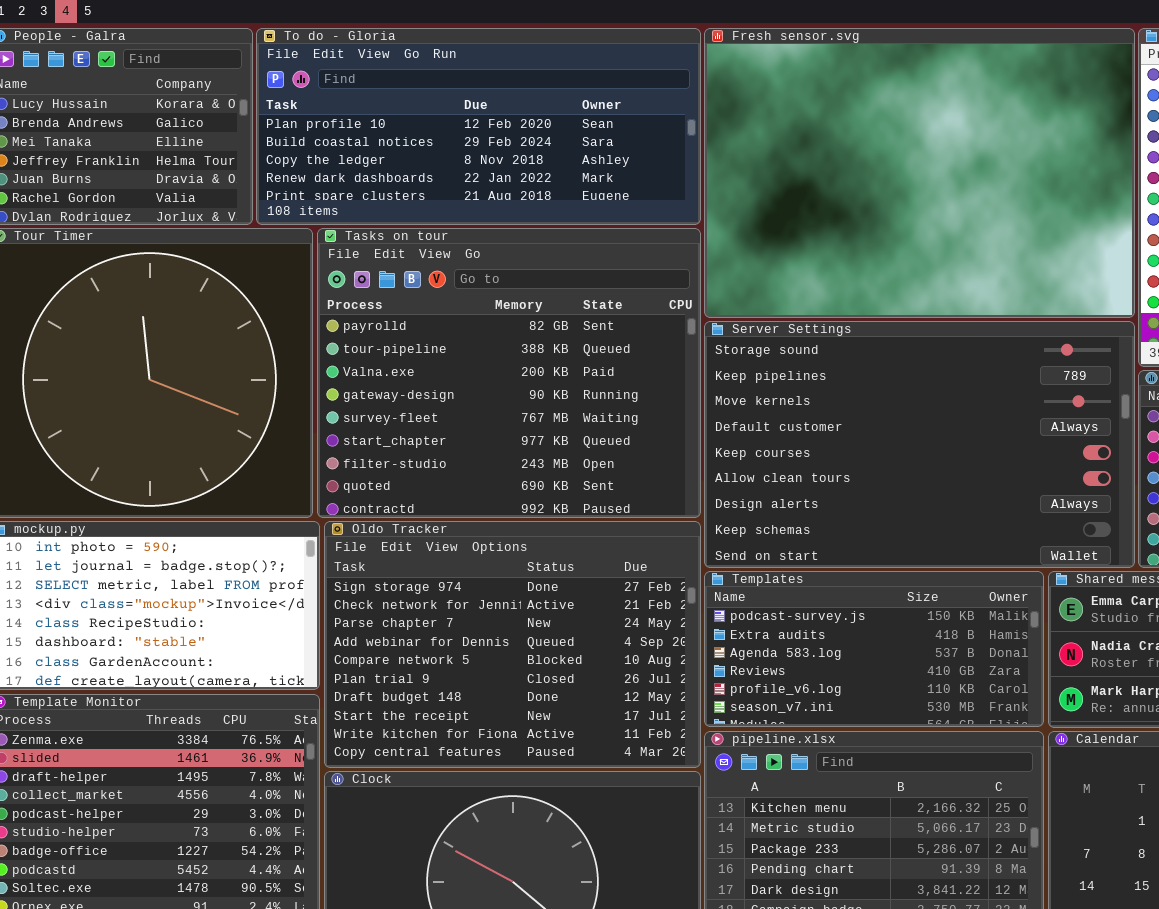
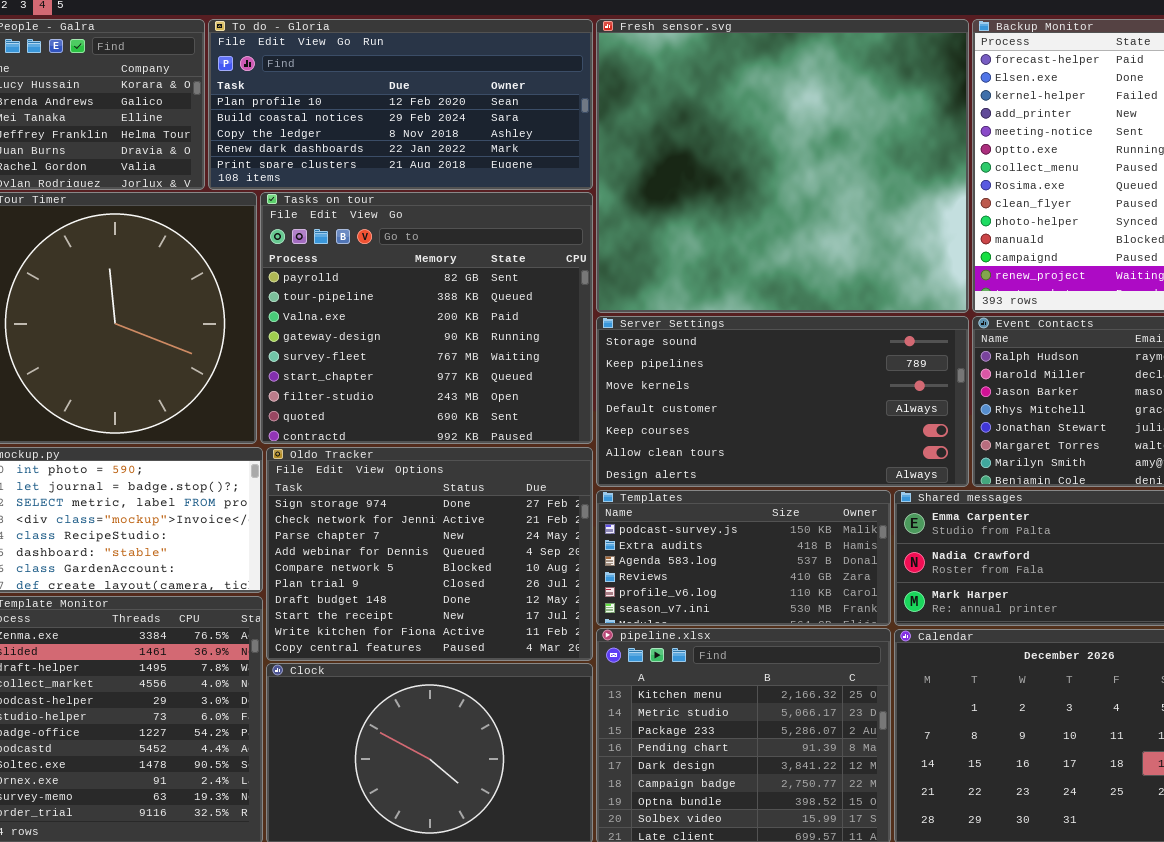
Fresh sensor.svg: [704,28,1135,318] -> [596,19,969,313], resized
Server Settings: [704,321,1135,568] -> [596,316,969,487], resized

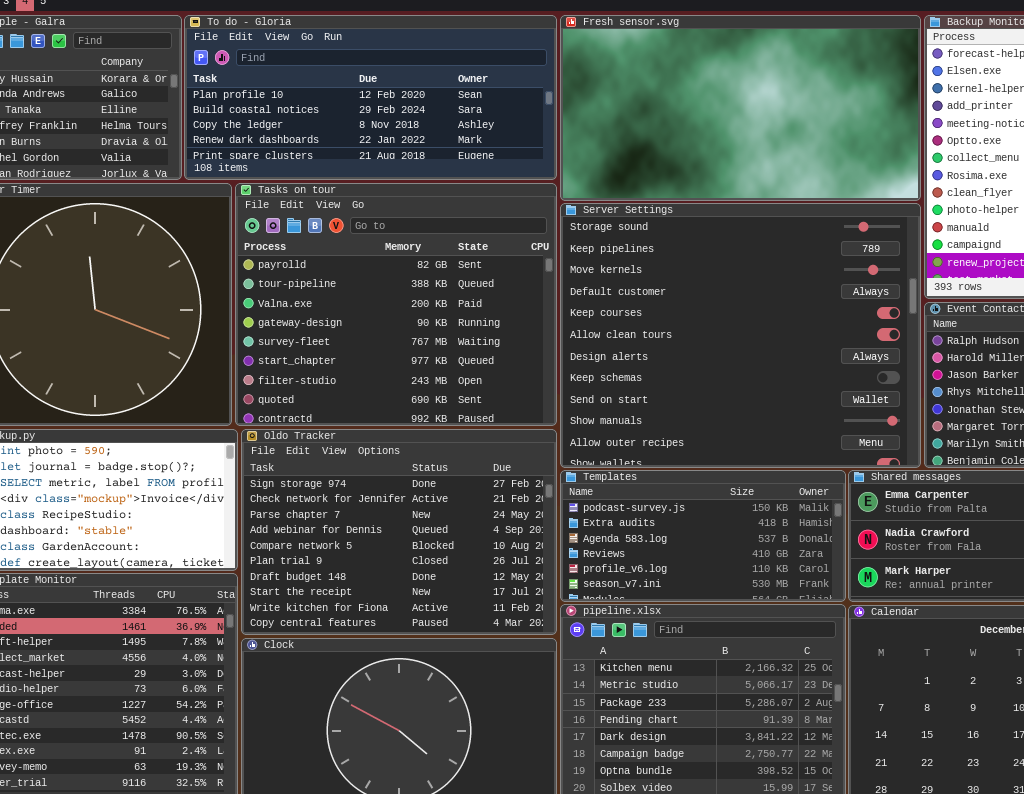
Fresh sensor.svg: [596,19,969,313] -> [560,15,921,201], resized
Server Settings: [596,316,969,487] -> [560,203,921,468], resized

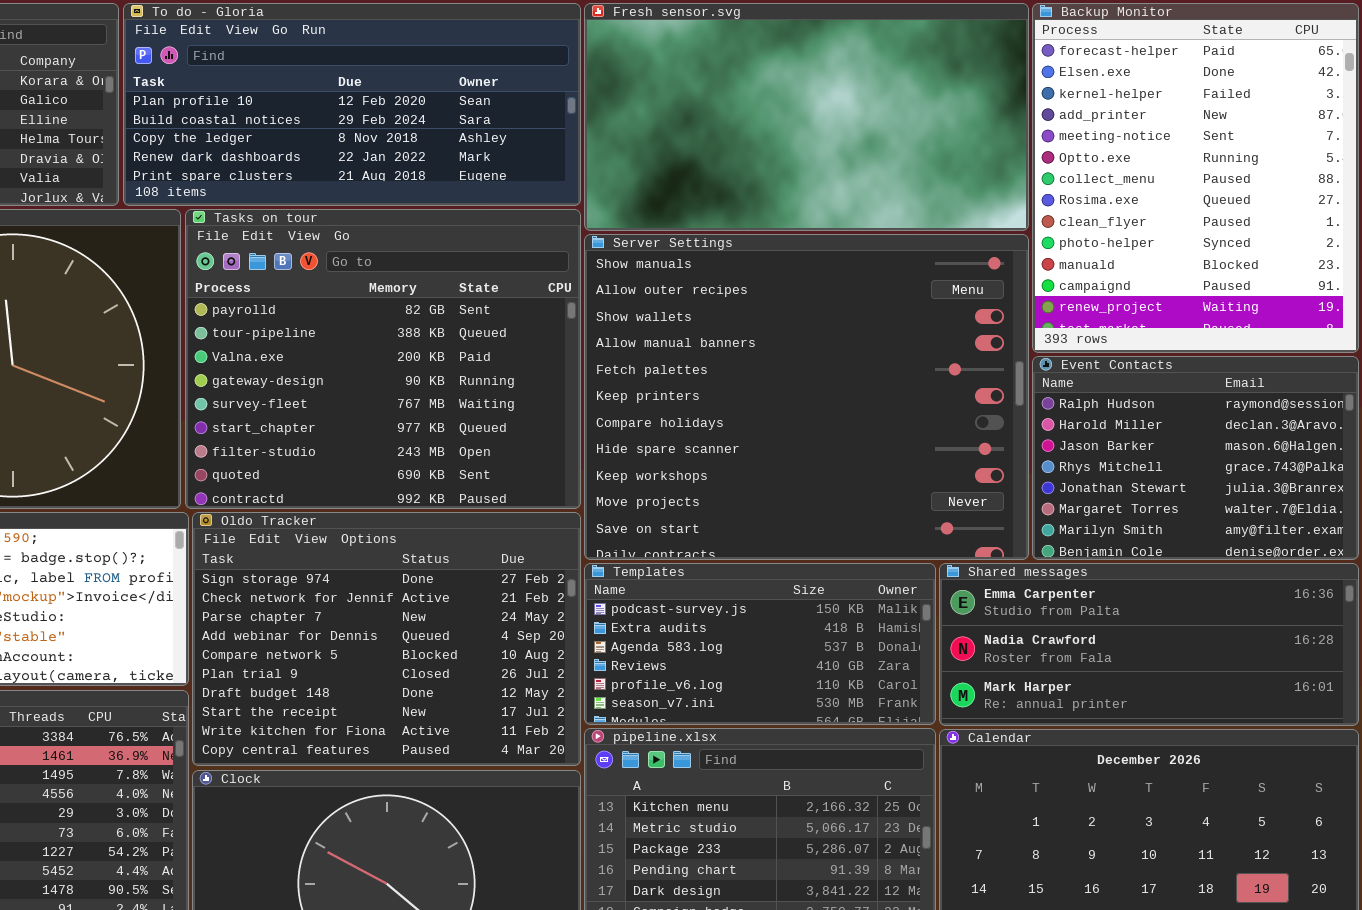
Server Settings: [560,203,921,468] -> [584,234,1029,560], scrolled down 9 rows

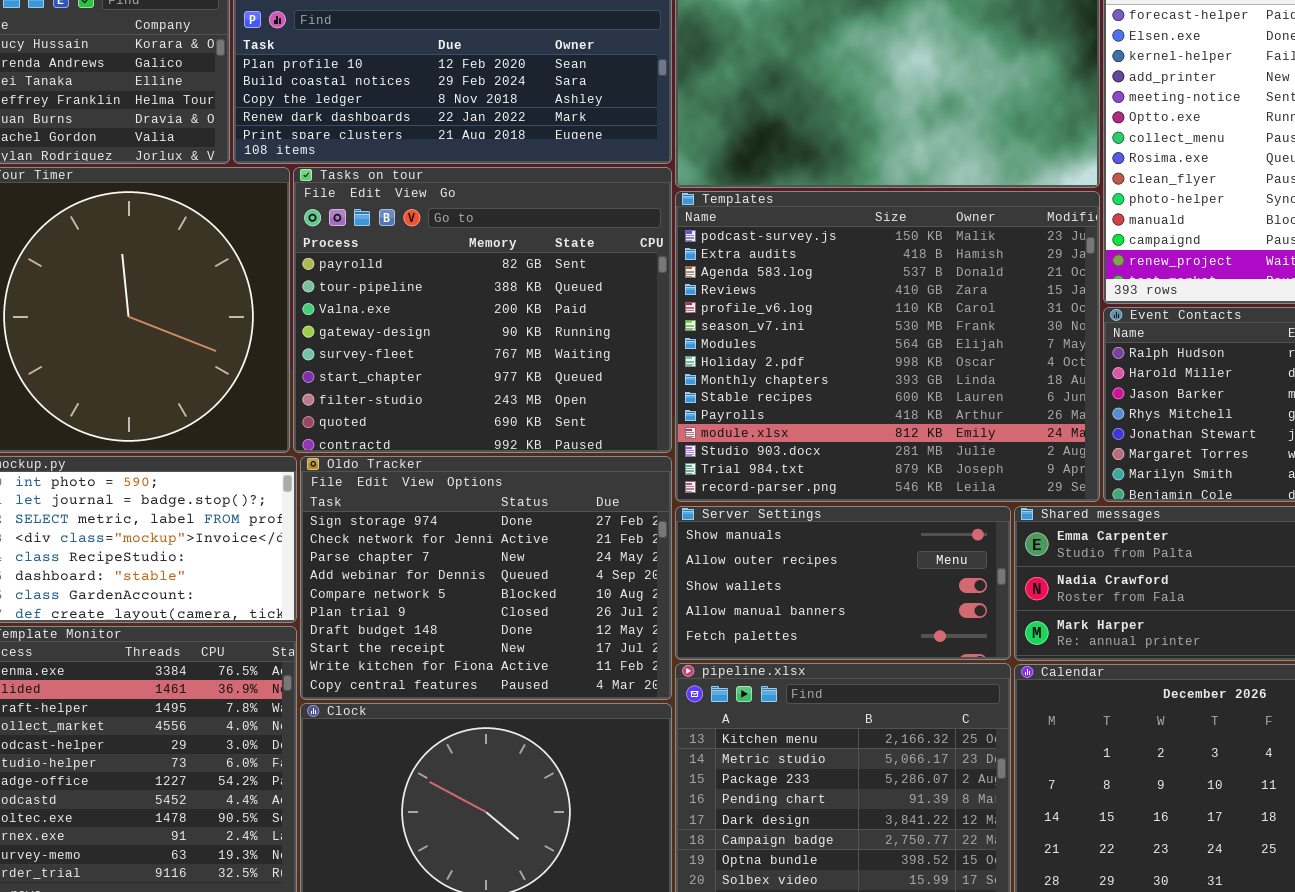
Server Settings: [584,234,1029,560] -> [675,506,1011,660], moved, resized
Templates: [584,563,936,725] -> [675,191,1100,502], moved, resized

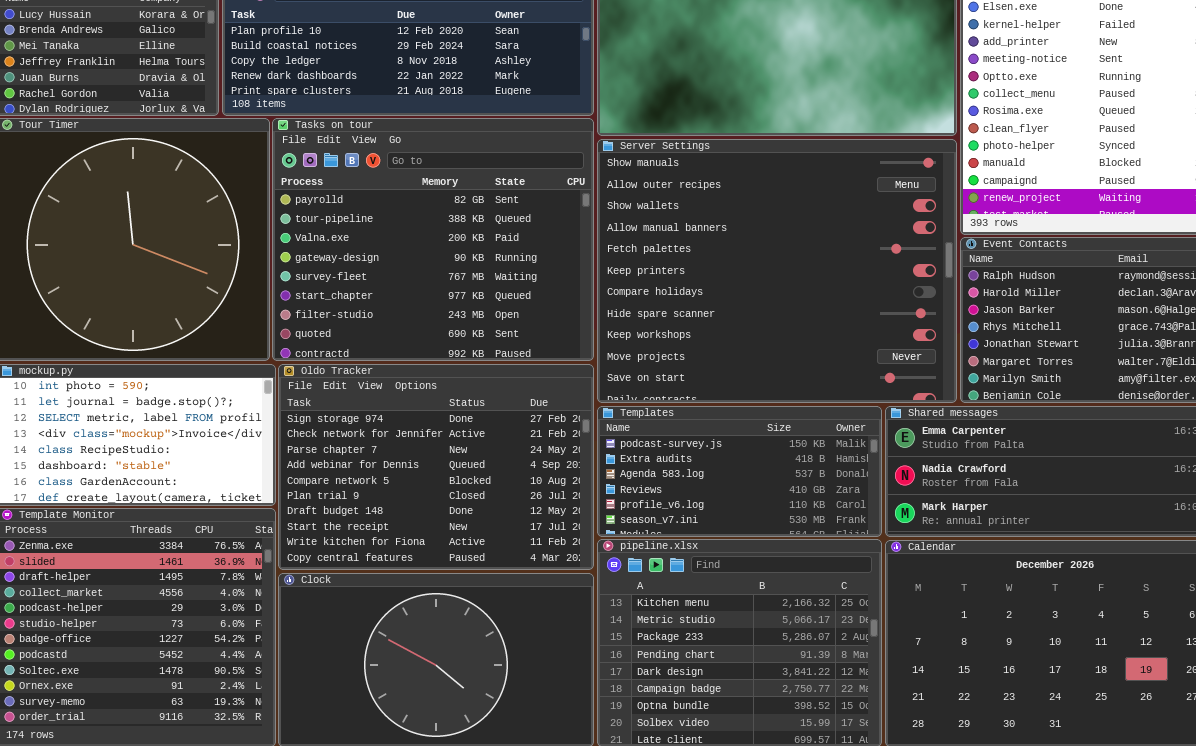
Templates: [675,191,1100,502] -> [597,406,882,537], moved, resized
Server Settings: [675,506,1011,660] -> [597,139,957,403], moved, resized

